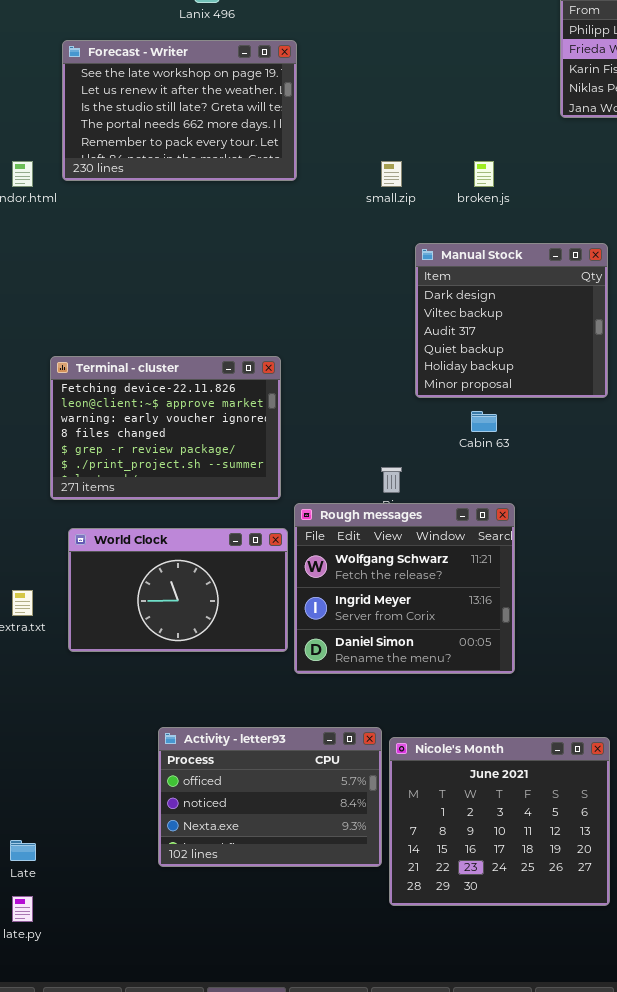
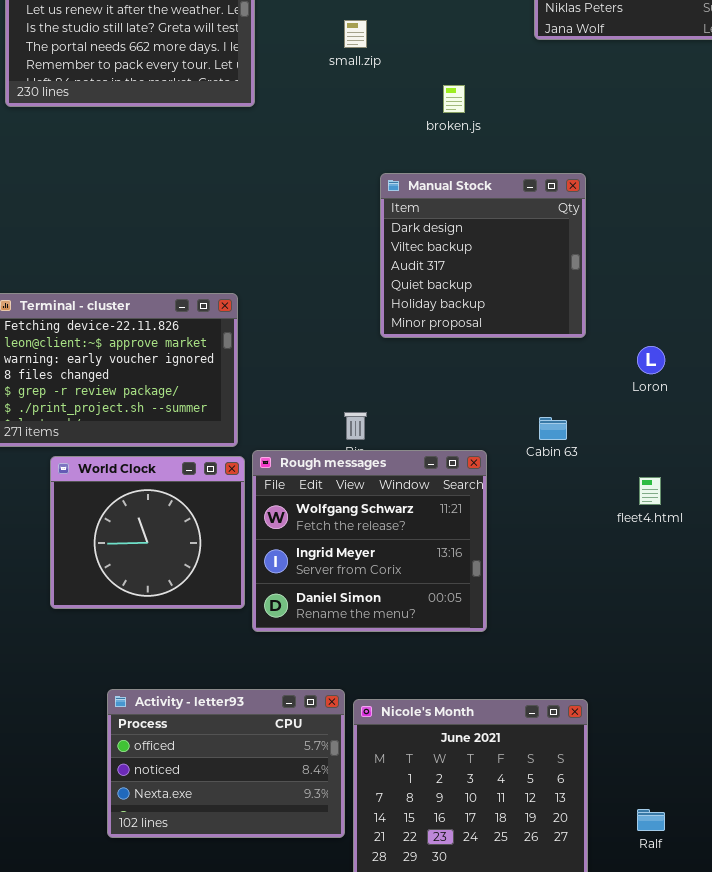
small.zip: [381,161,402,187] -> [344,20,367,48], moved
Cabin 63: [471,411,497,432] -> [539,417,567,440], moved
World Clock: [68,528,288,652] -> [50,456,245,609], resized

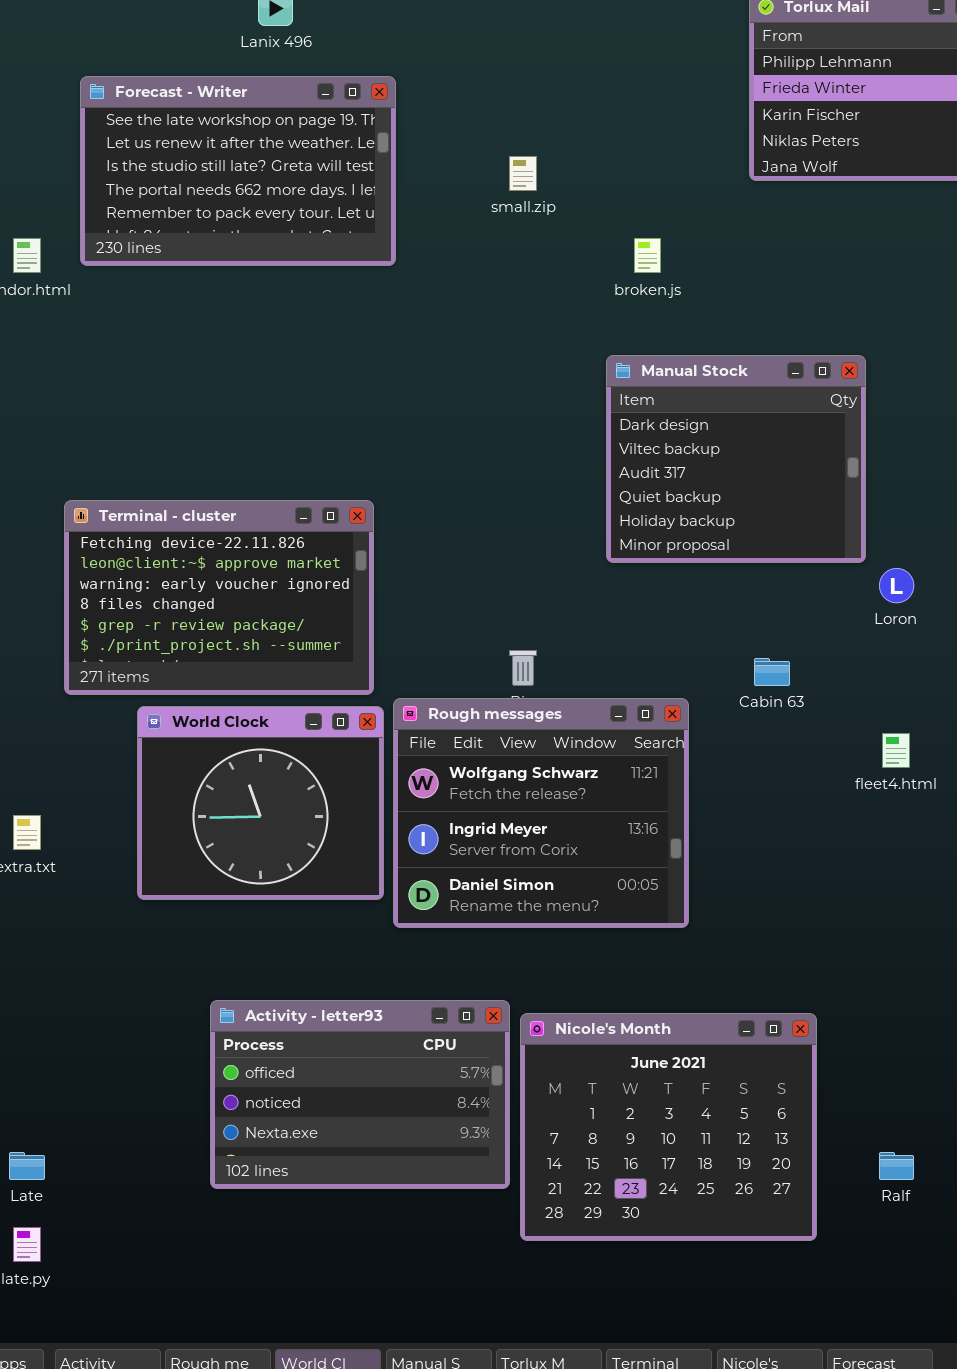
Manual Stock: [380,173,586,338] -> [606,355,866,563], moved

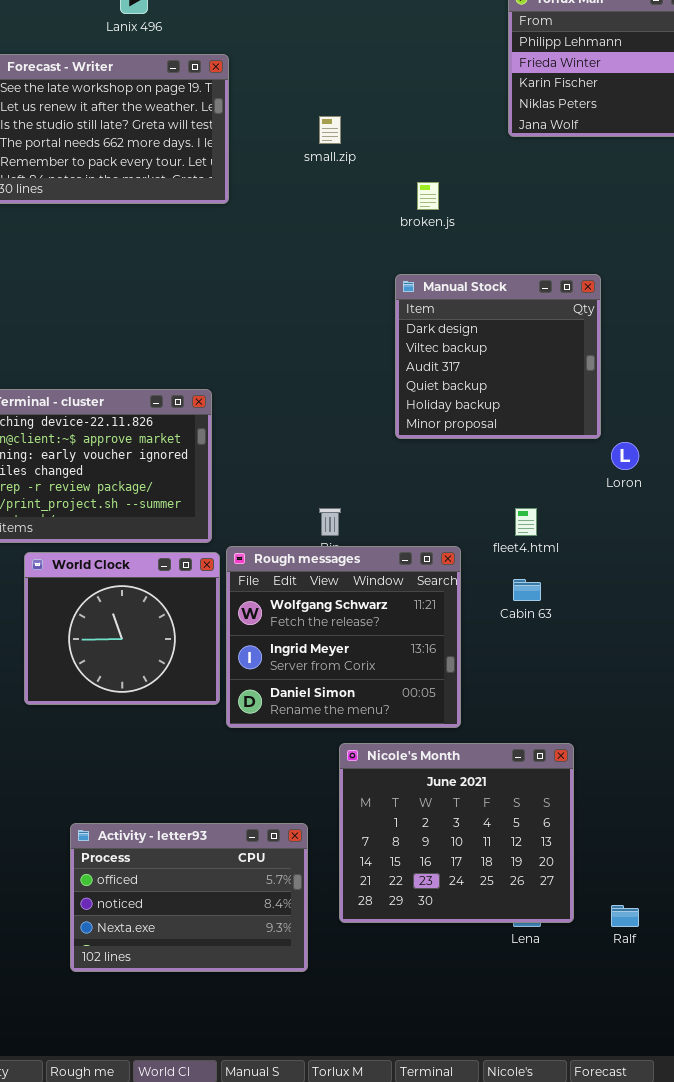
Cabin 63: [754,658,790,686] -> [513,579,541,601], moved
fleet4.html: [882,733,910,768] -> [515,508,537,536], moved
Activity - letter93: [210,1000,510,1189] -> [70,823,308,972], moved
Nicole's Month: [520,1013,817,1241] -> [339,743,574,923], moved

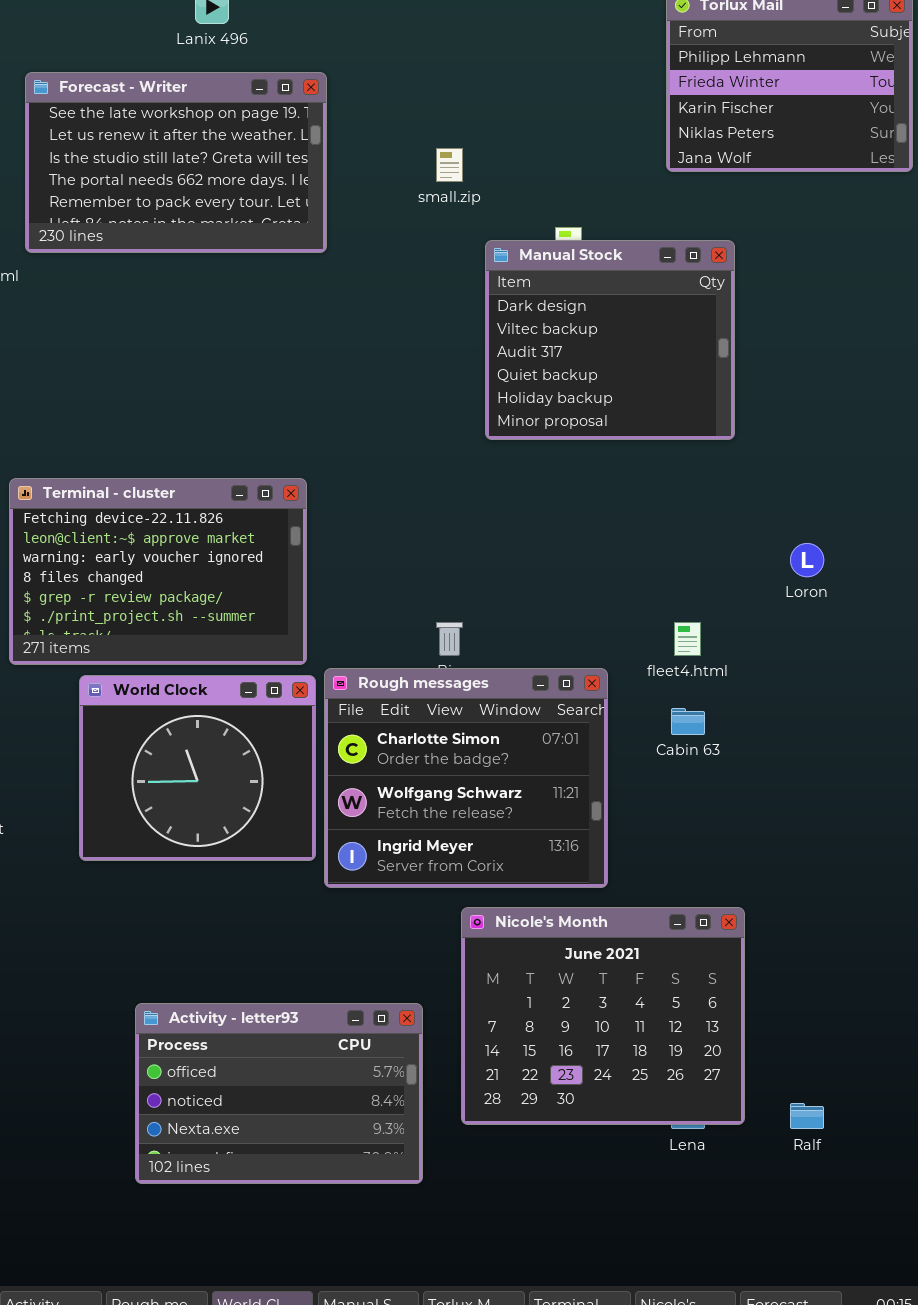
Manual Stock: [395,274,601,439] -> [485,240,735,440], moved
Rough messages: [226,546,461,728] -> [324,668,608,888], scrolled up 1 row

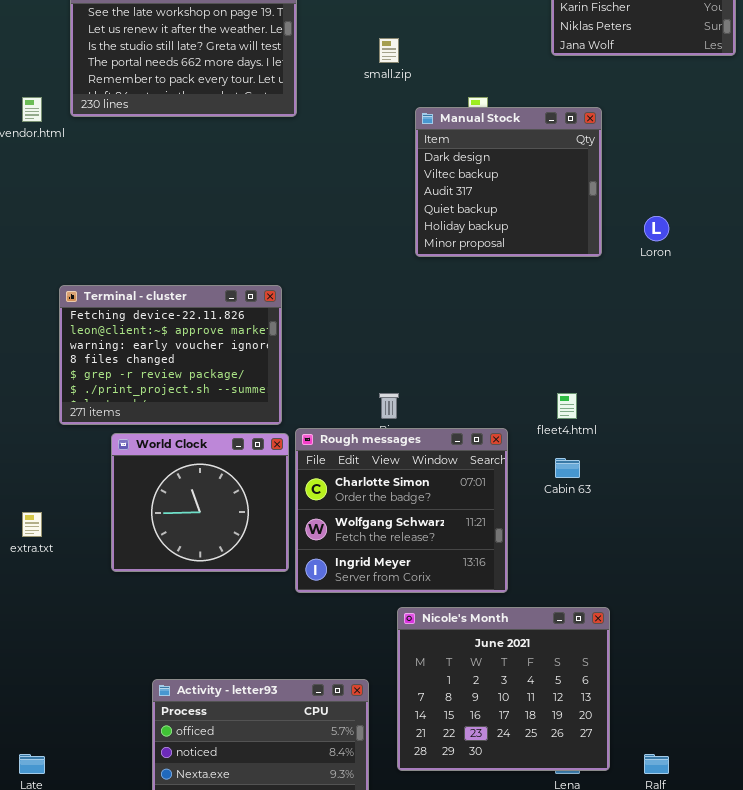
Loron: [790,543,824,577] -> [644,216,669,241], moved

